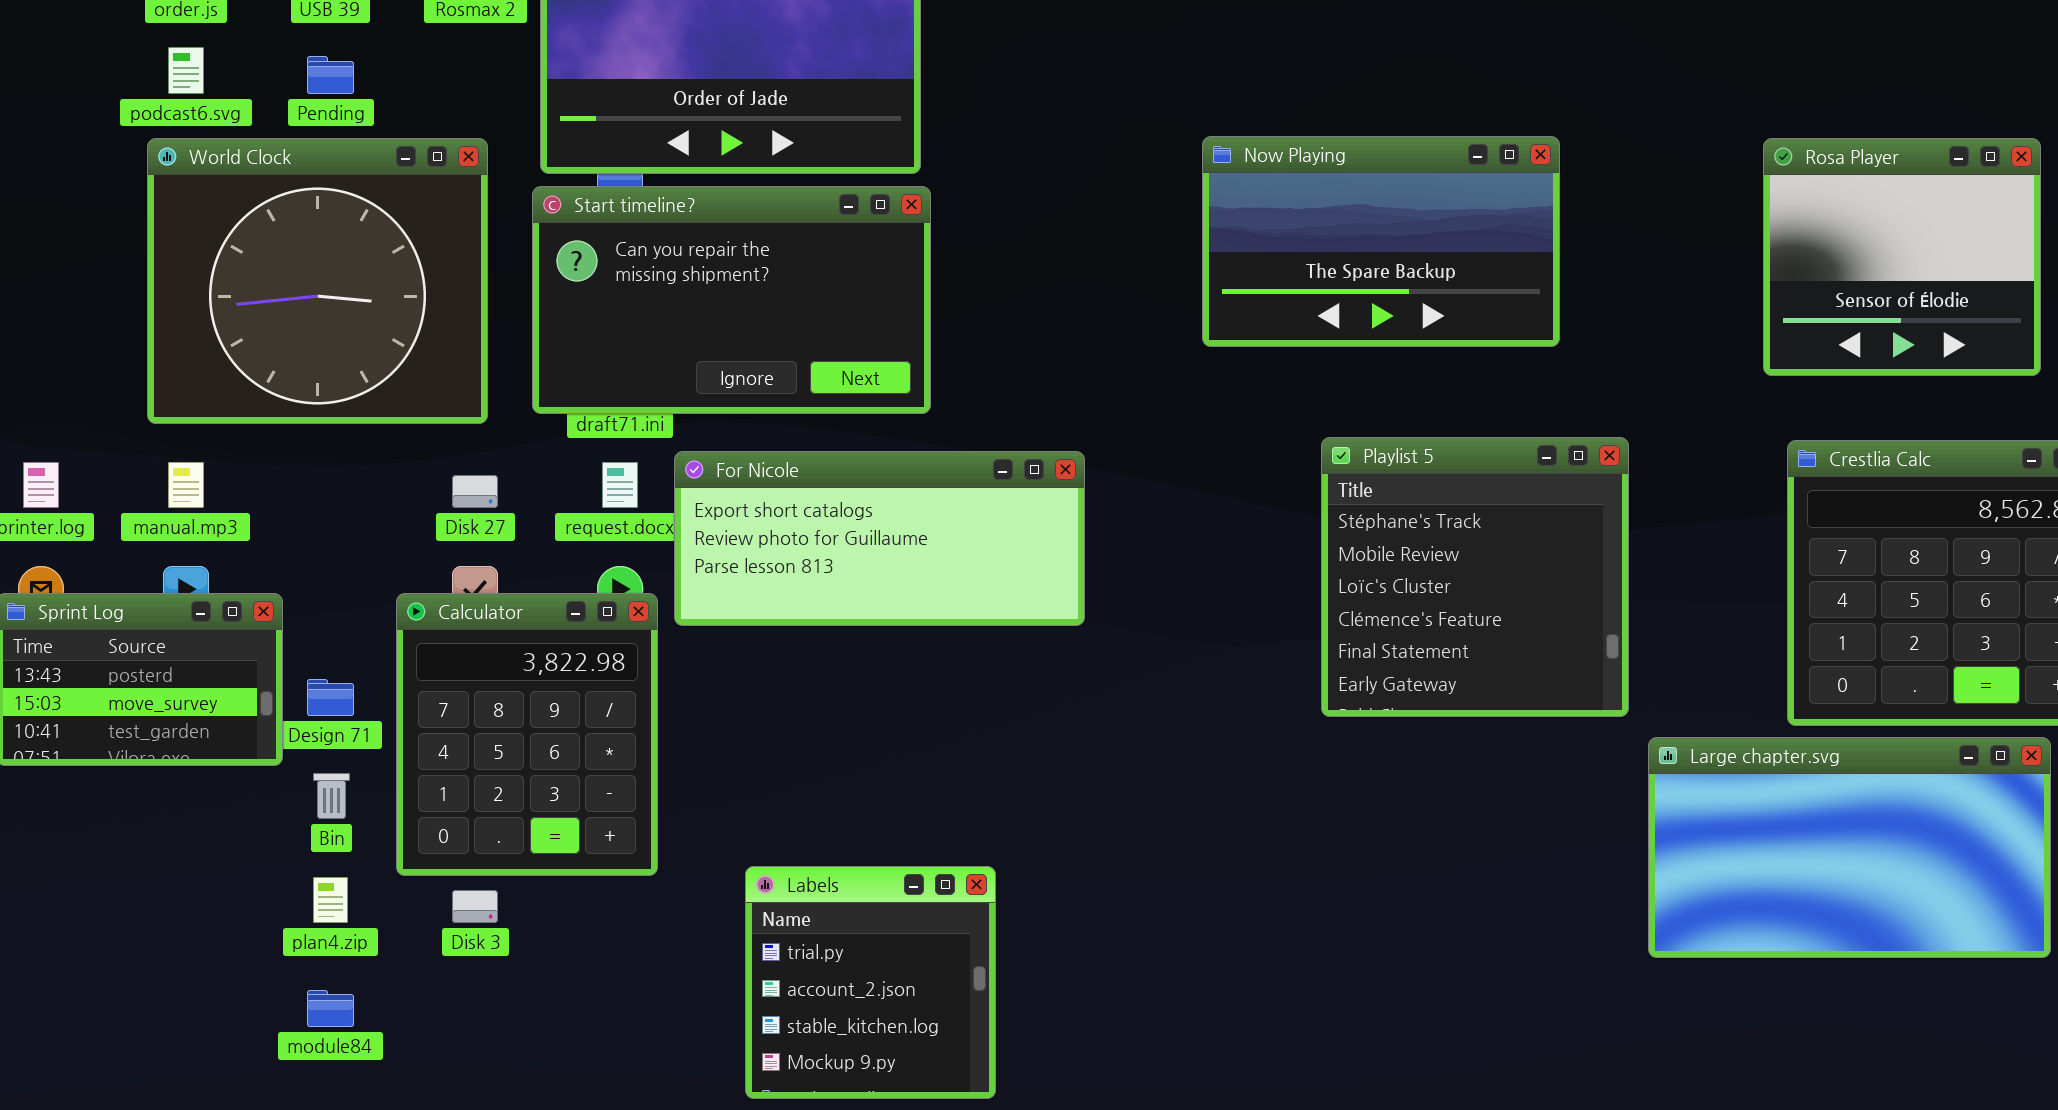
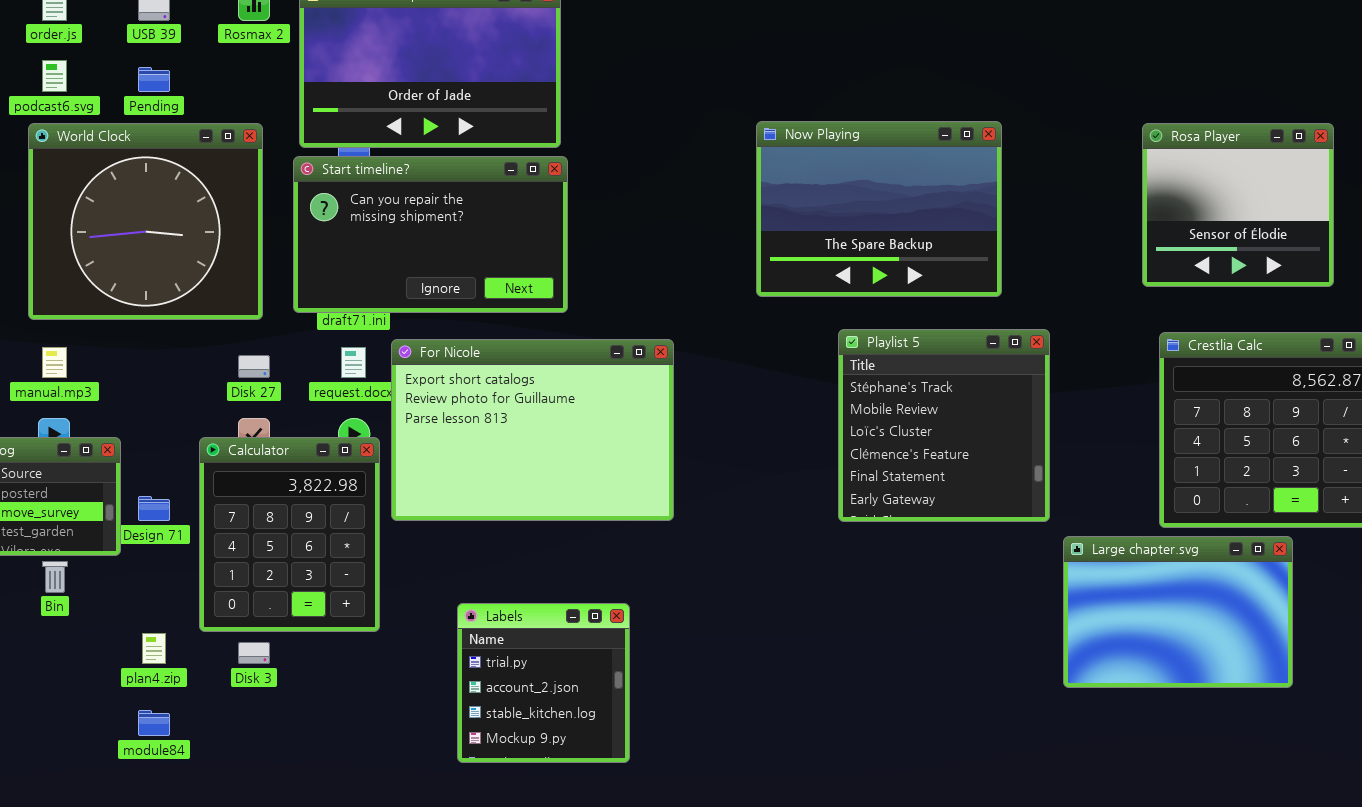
Now Playing: [1202,136,1560,347] -> [756,121,1002,297], resized
For Nicole: [674,451,1085,626] -> [391,339,674,521], resized
Large chapter.svg: [1648,737,2051,958] -> [1063,536,1293,688], resized
Bin: [313,773,350,819] -> [42,561,68,593], moved
Labels: [745,866,996,1099] -> [457,603,630,763], moved

